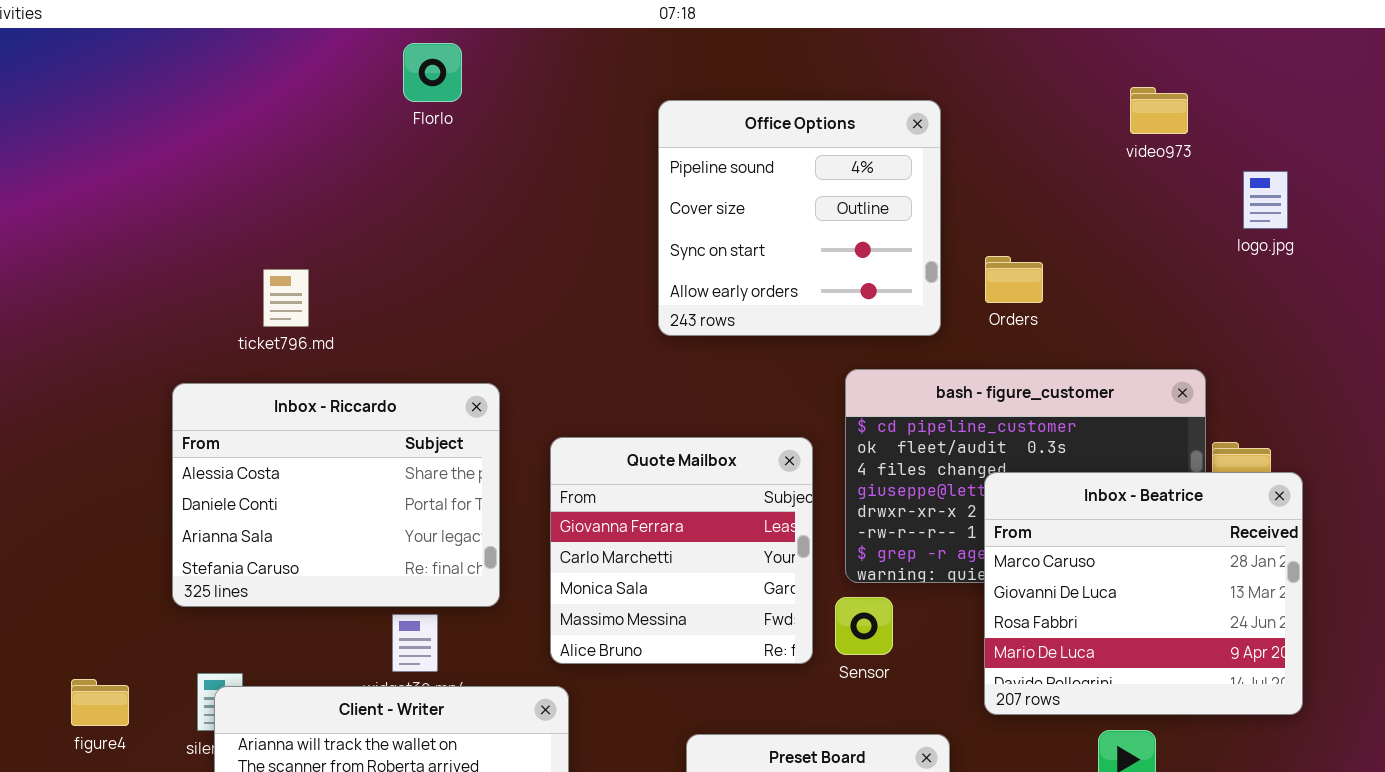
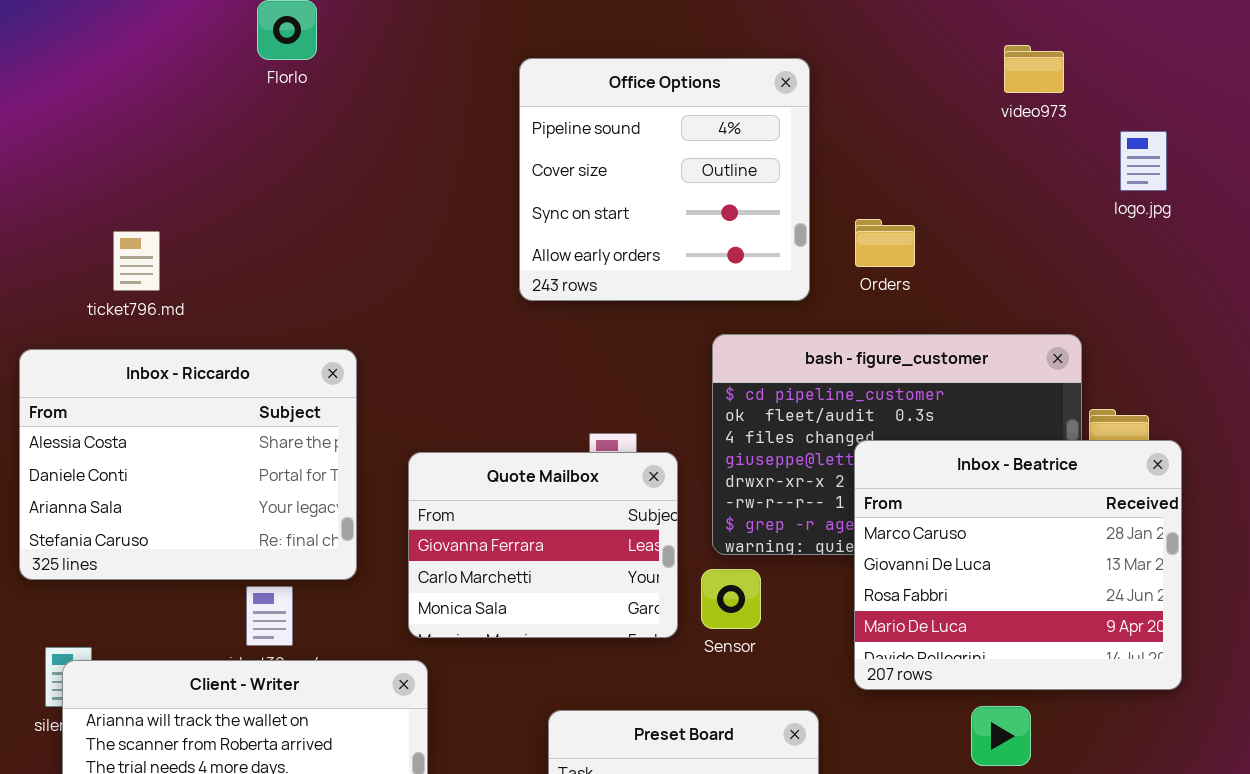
Quote Mailbox: [550,437,813,664] -> [408,452,678,638], resized

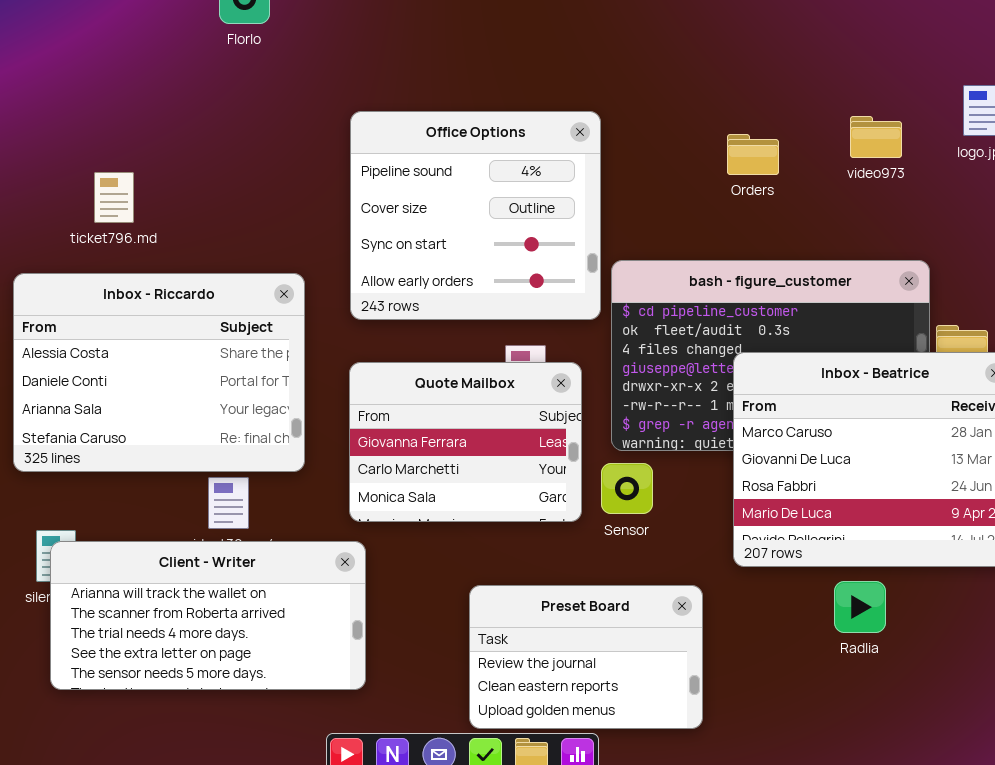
video973: [1004,45,1064,93] -> [850,116,902,158], moved
Office Options: [519,58,810,301] -> [350,111,601,320], moved
Orders: [855,219,915,267] -> [727,134,779,175], moved

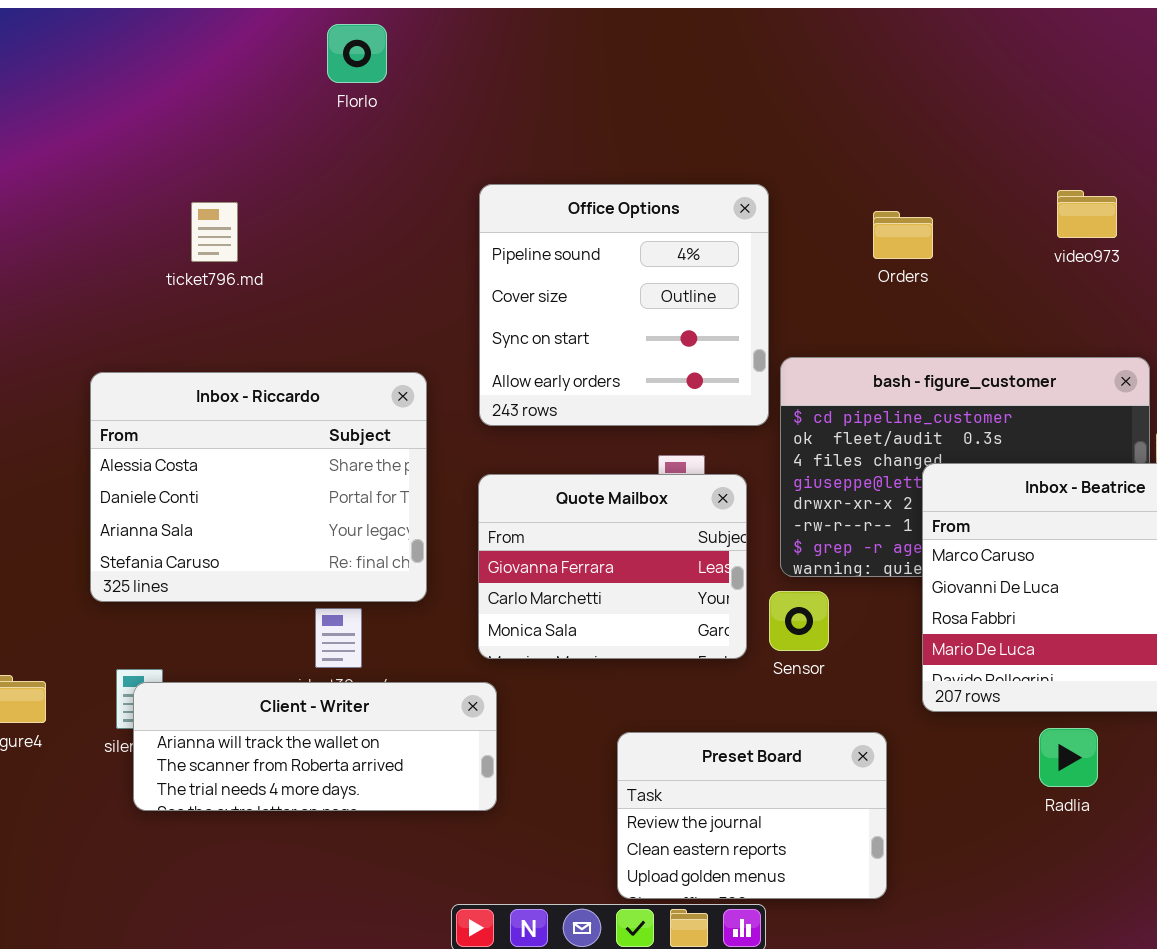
Orders: [727,134,779,175] -> [873,211,933,259], moved
ticket796.md: [94,172,134,223] -> [191,202,238,262], moved
Client - Writer: [50,541,366,690] -> [133,682,497,811], resized

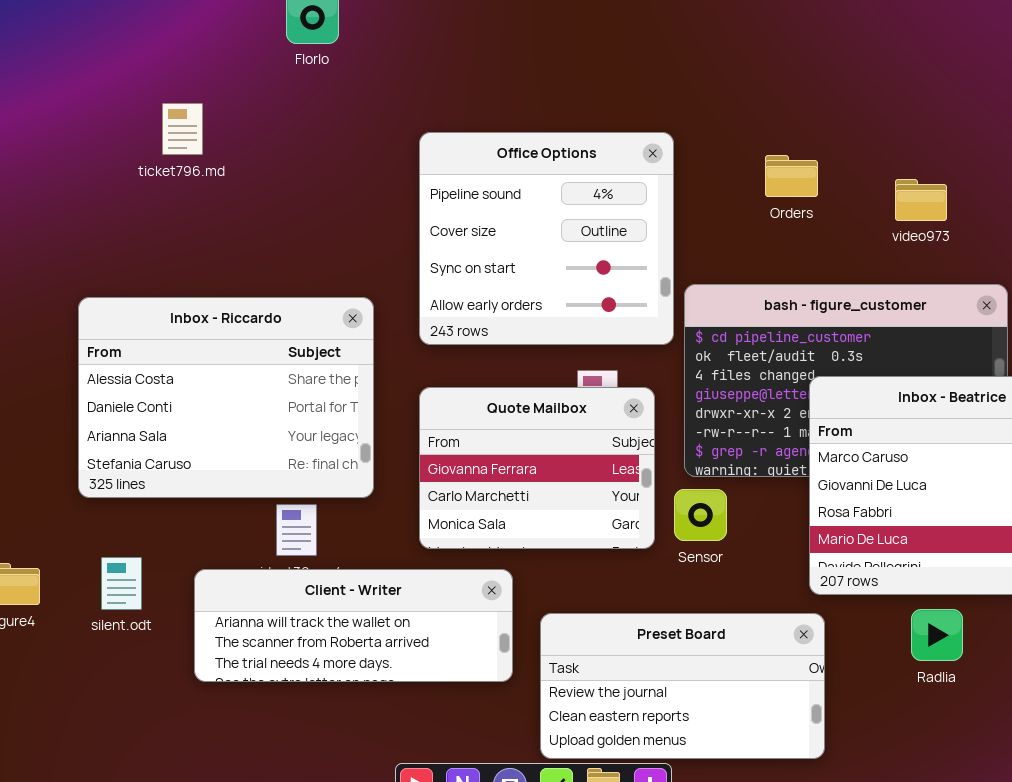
video973: [1057,190,1117,238] -> [895,179,947,221], moved
ticket796.md: [191,202,238,262] -> [162,103,203,155], moved
Client - Writer: [133,682,497,811] -> [194,569,513,682], moved
Preset Board: [617,732,887,899] -> [540,613,825,759], resized

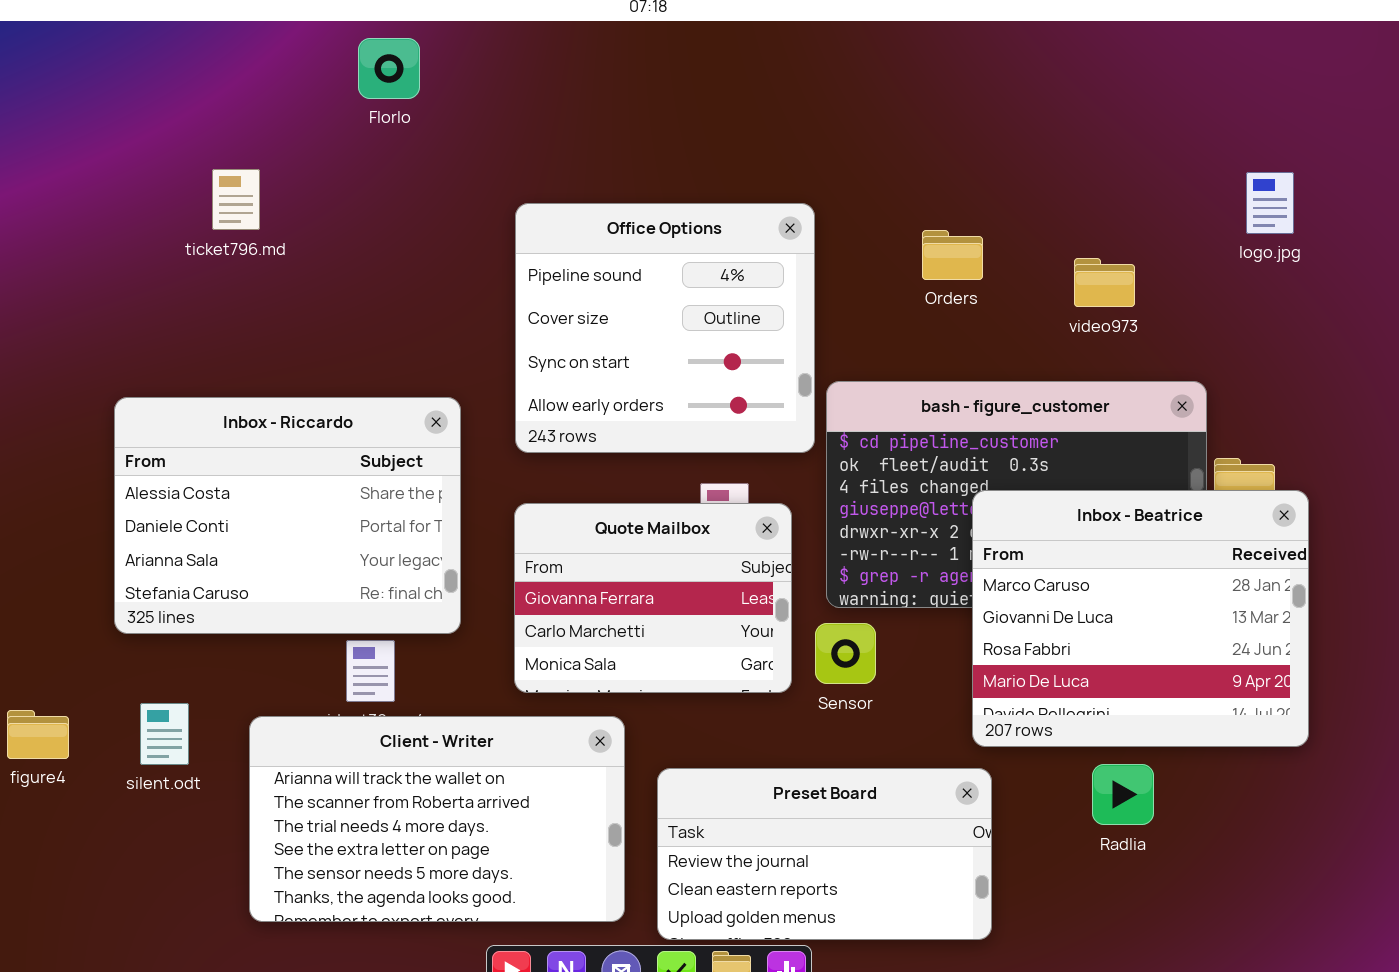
Client - Writer: [194,569,513,682] -> [249,716,625,922], resized

